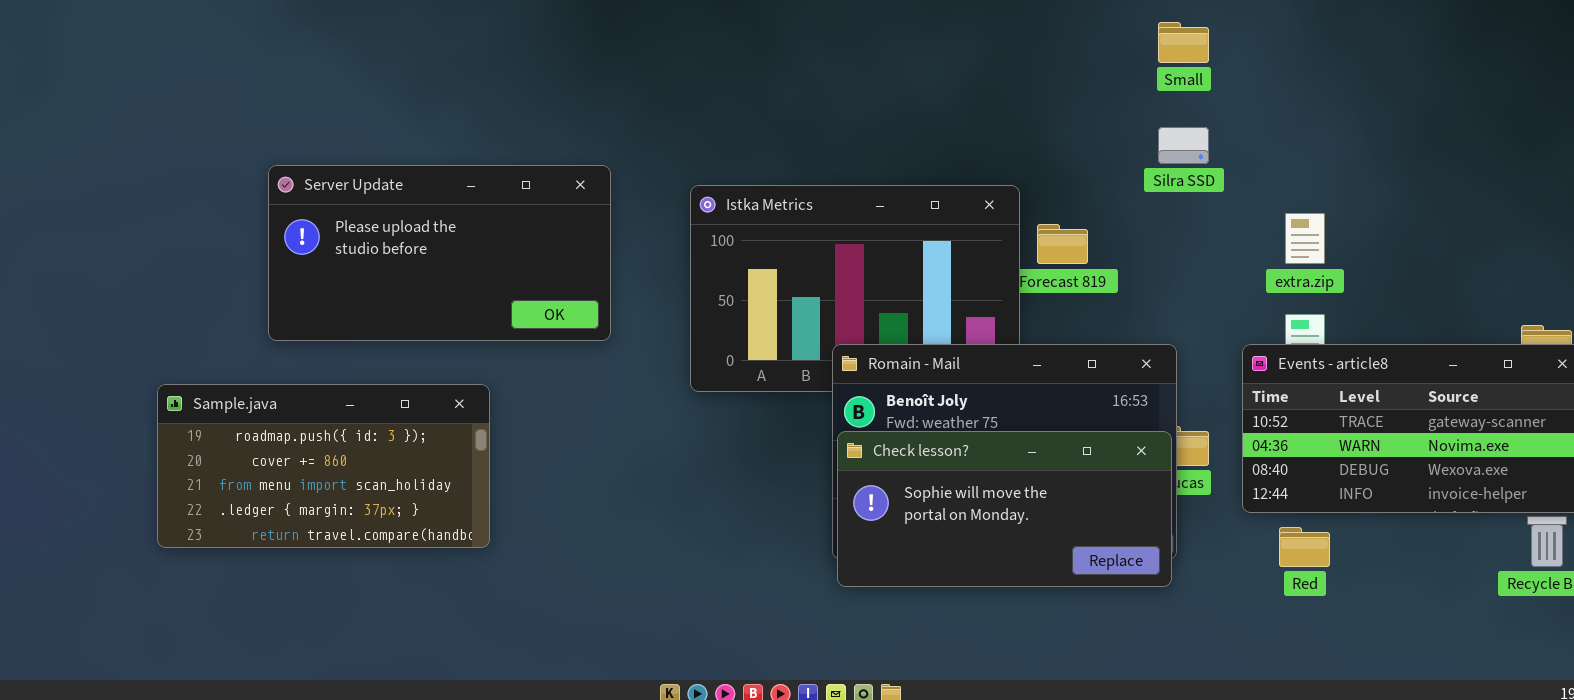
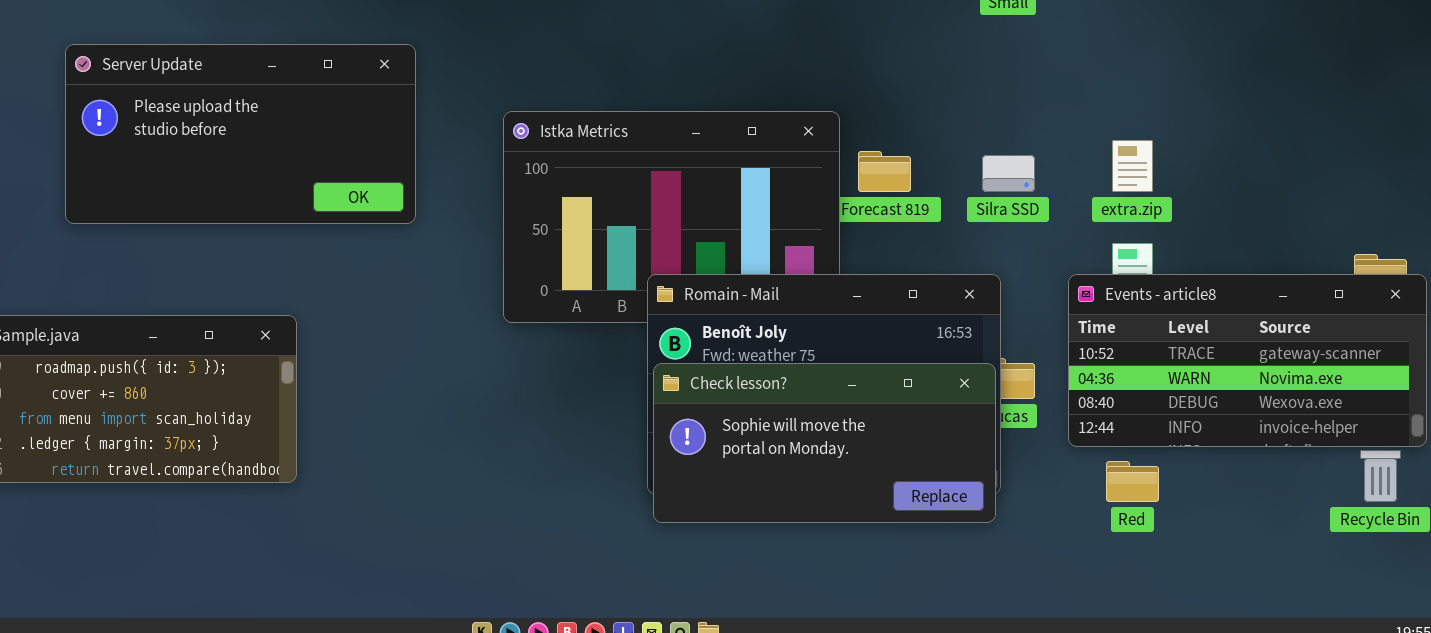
Silra SSD: [1158,127,1209,164] -> [982,155,1035,192], moved
Server Update: [268,165,611,341] -> [65,44,416,224], moved

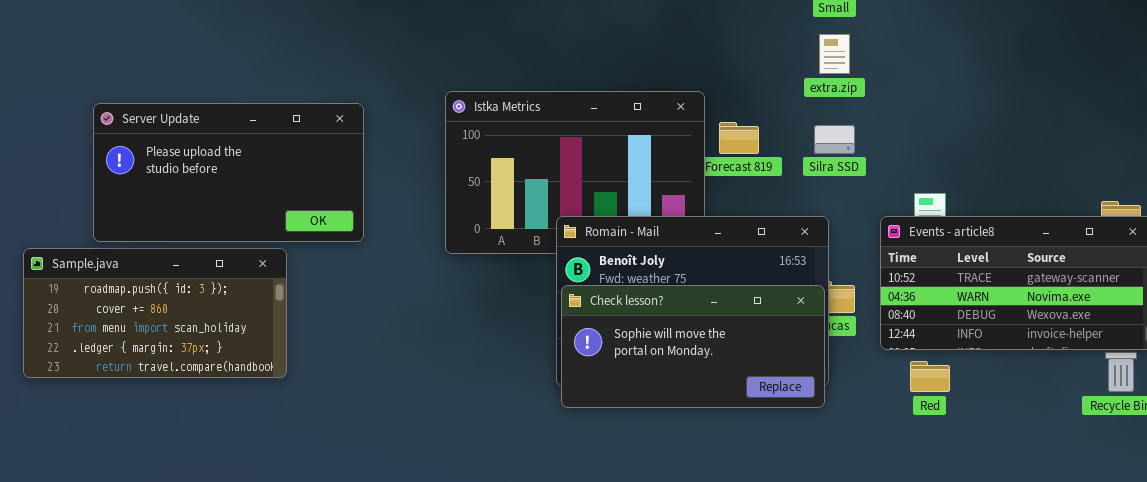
Server Update: [65,44,416,224] -> [93,103,364,242], moved
extra.zip: [1112,140,1153,192] -> [819,34,850,74], moved

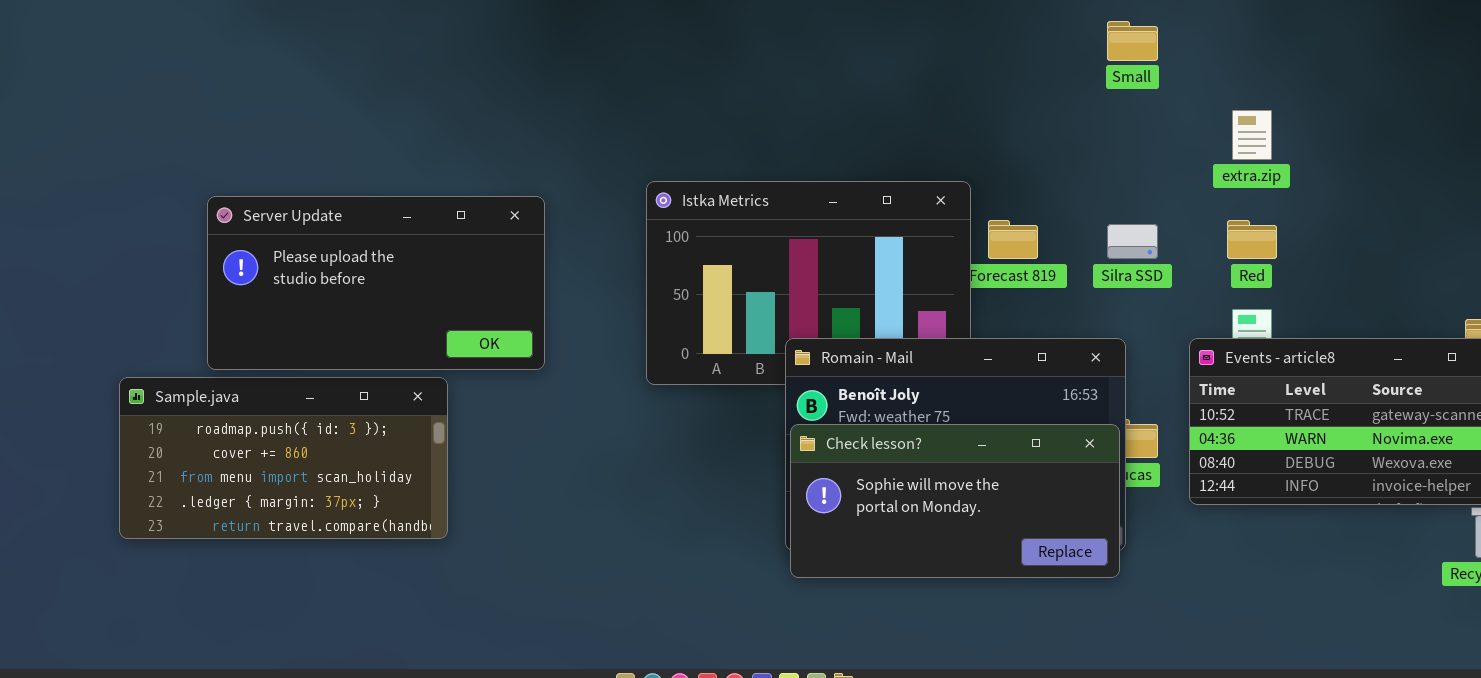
extra.zip: [819,34,850,74] -> [1232,110,1272,160], moved
Red: [910,361,950,392] -> [1227,220,1277,259], moved

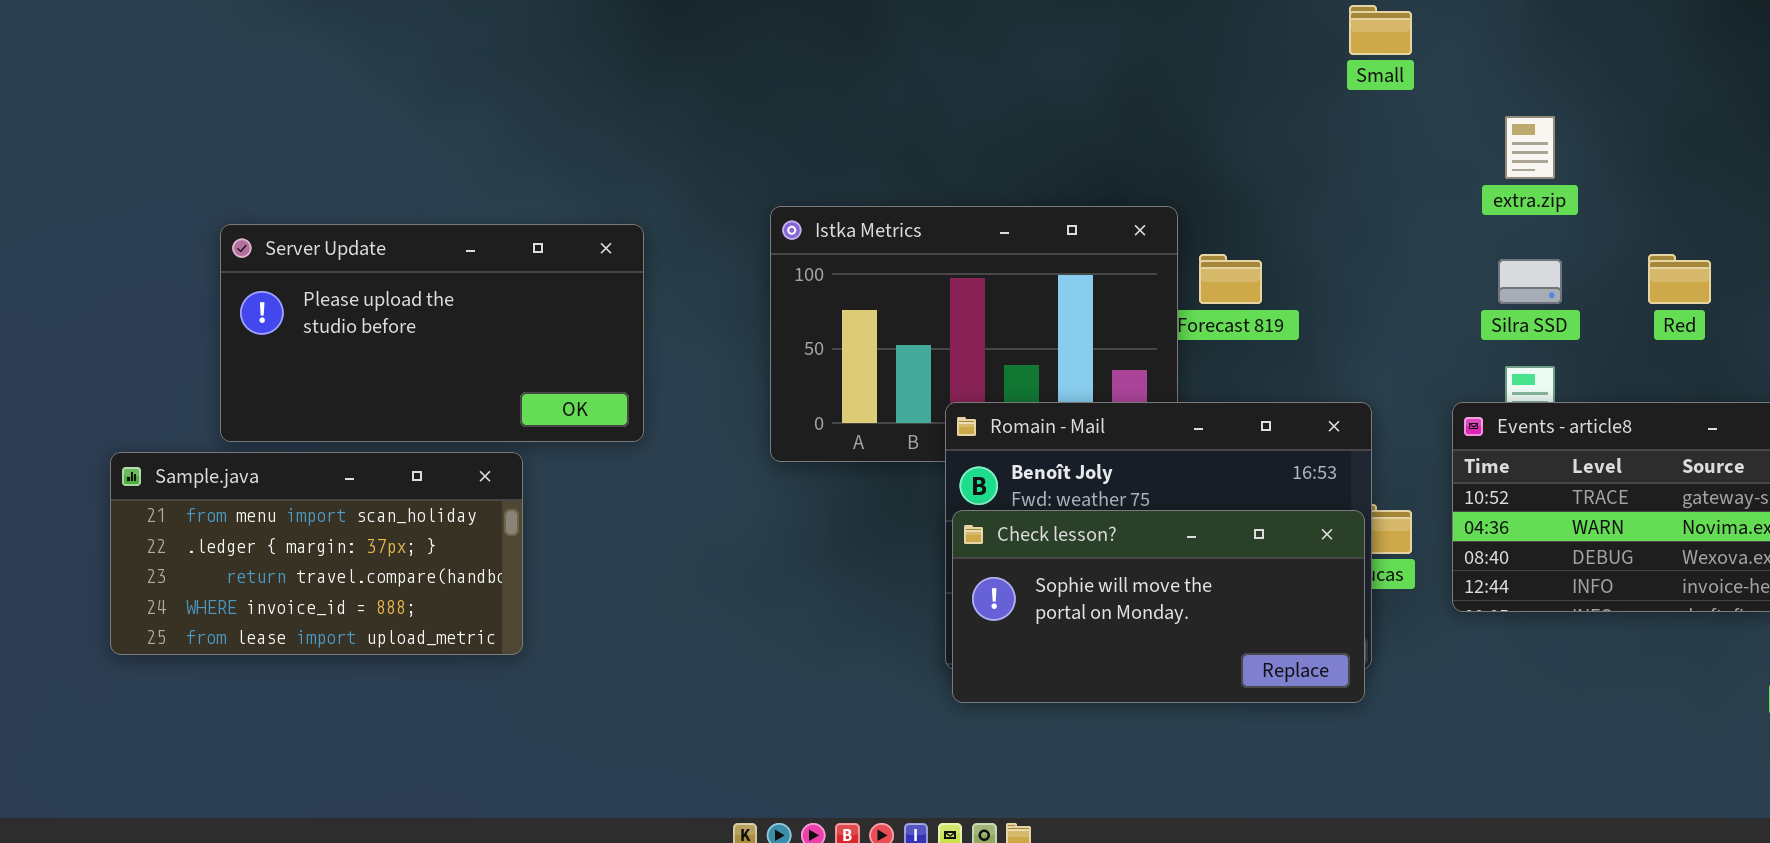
Red: [1227,220,1277,259] -> [1648,254,1711,304], moved
Silra SSD: [1107,224,1158,259] -> [1498,259,1562,304], moved
Sample.java: [119,377,448,539] -> [110,452,523,655], scrolled down 2 rows

